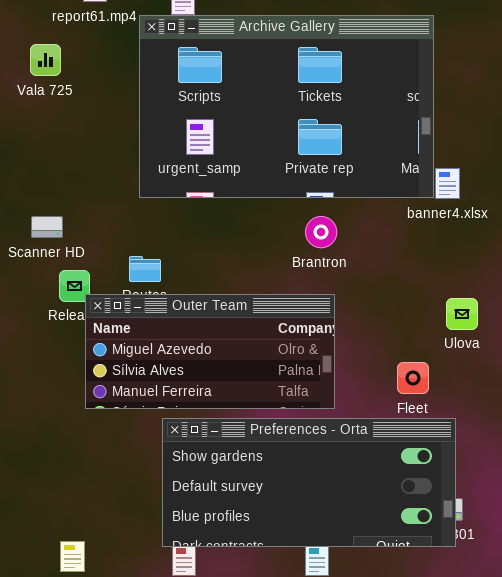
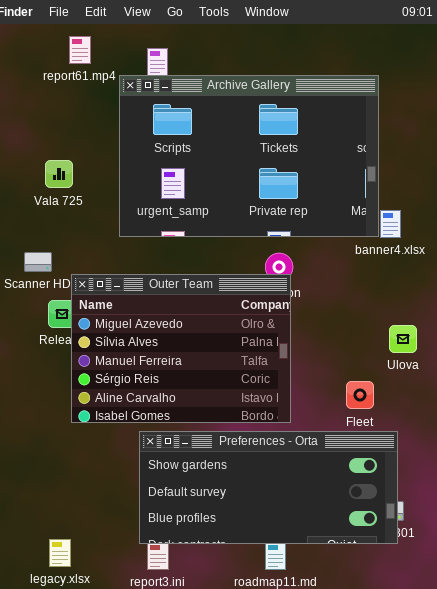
Vala 725: [30,44,61,76] -> [45,160,73,188], moved
Outer Team: [85,294,335,409] -> [71,274,291,423], resized

